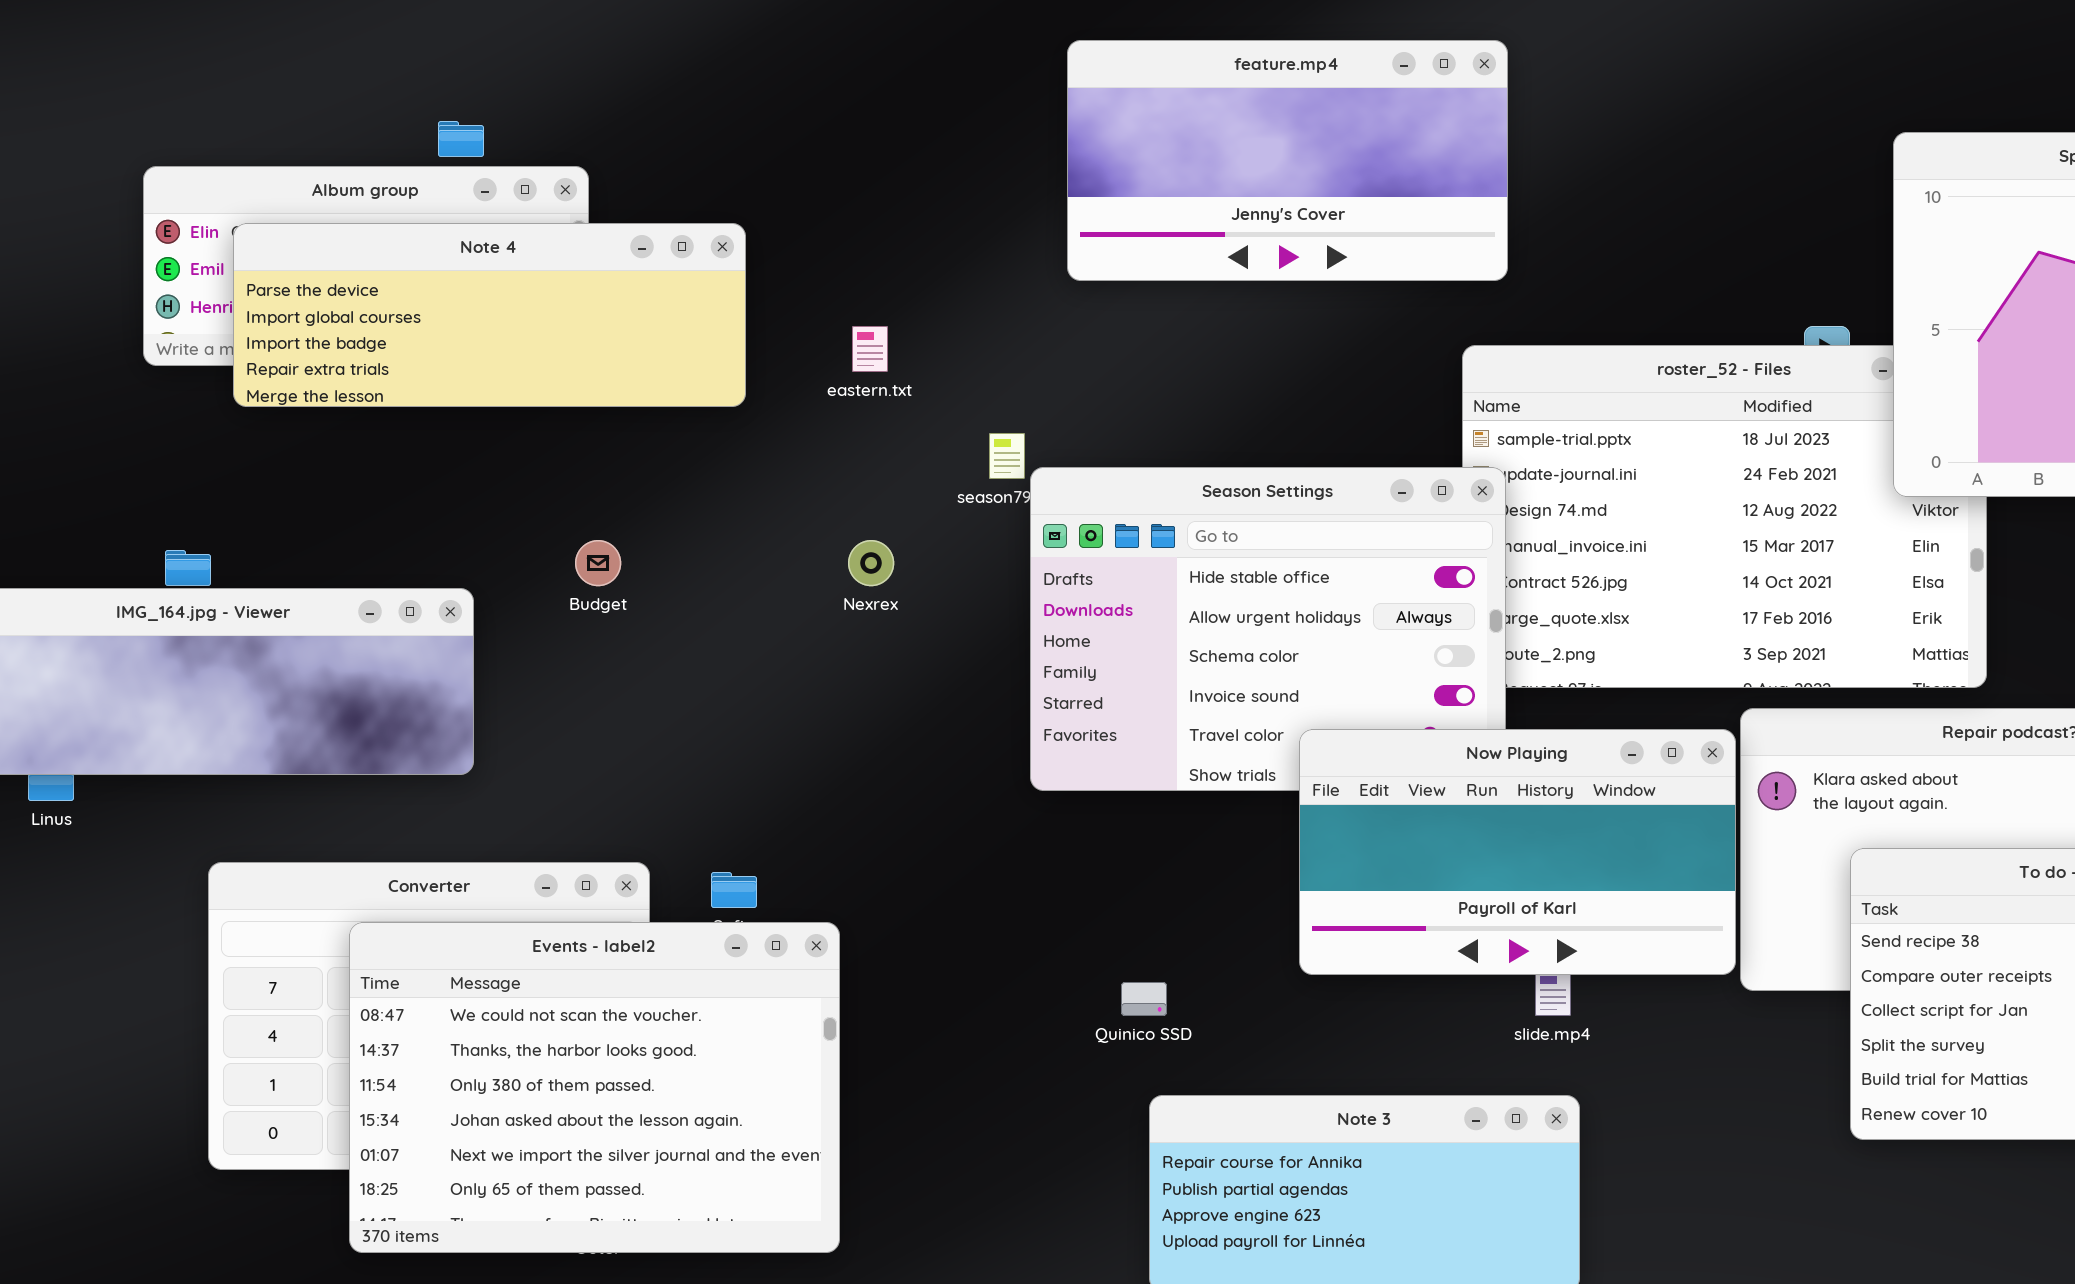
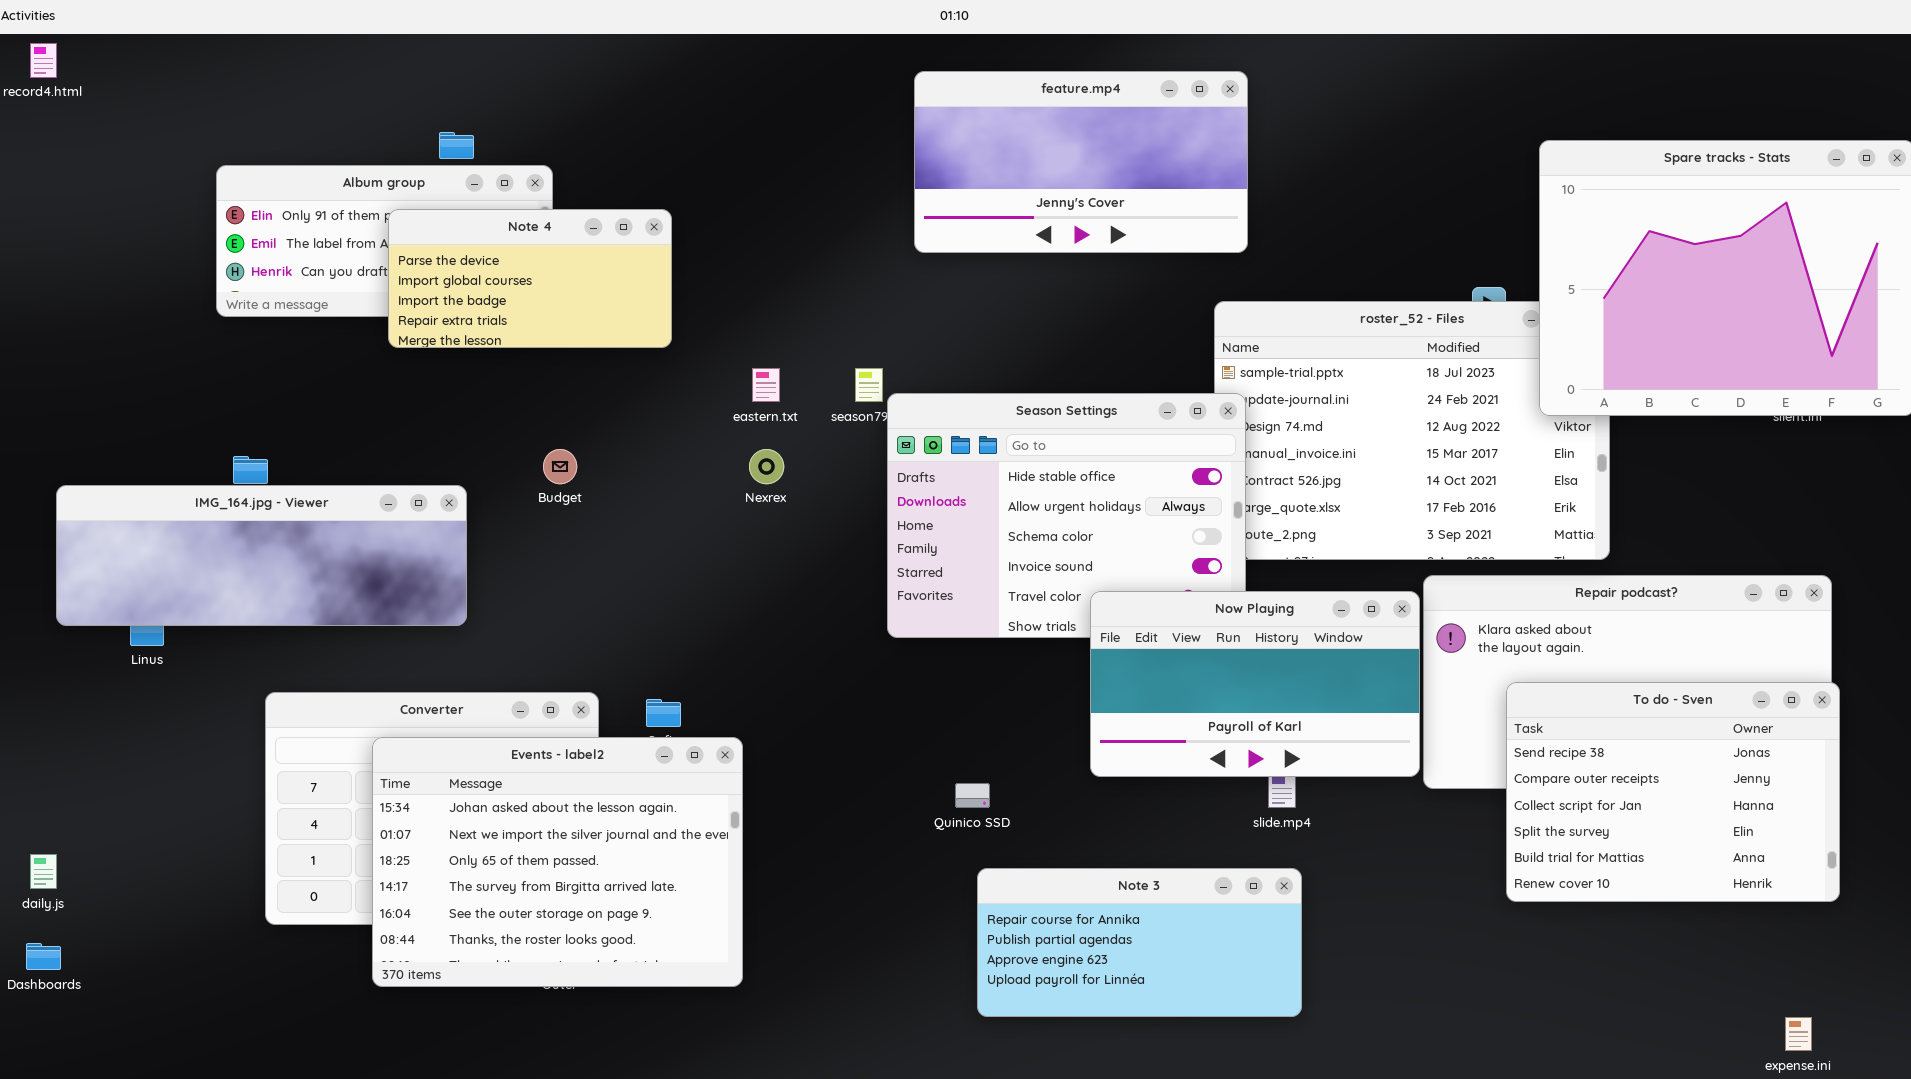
Note 4: [233,223,746,407] -> [388,209,672,348], resized
eastern.txt: [852,326,888,372] -> [752,368,780,402], moved
Events - label2: [349,922,840,1253] -> [372,737,743,987], scrolled down 3 rows

